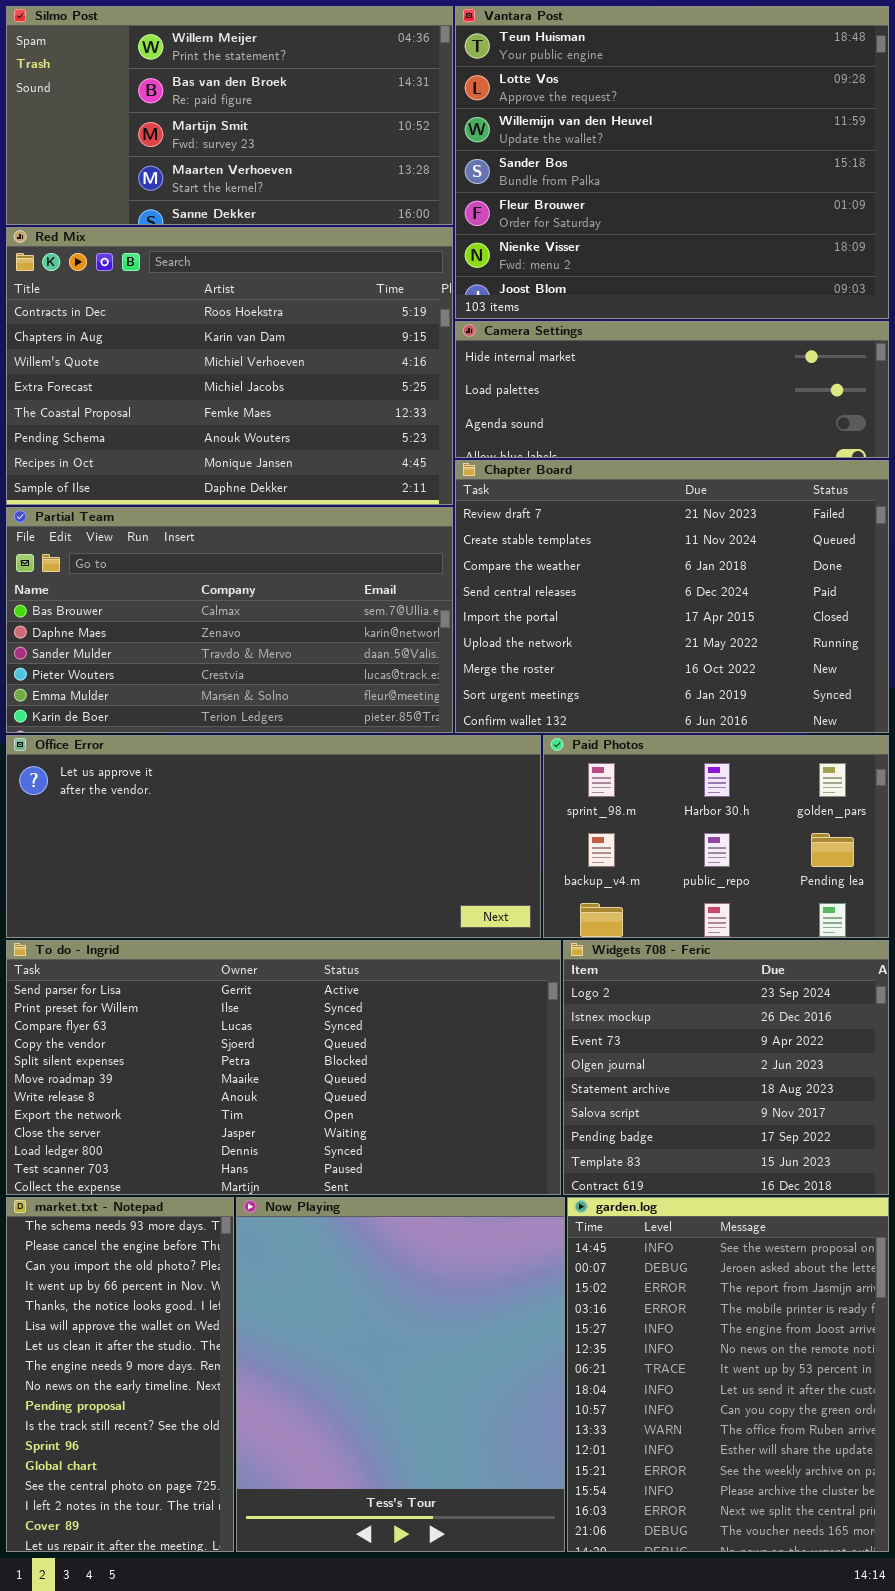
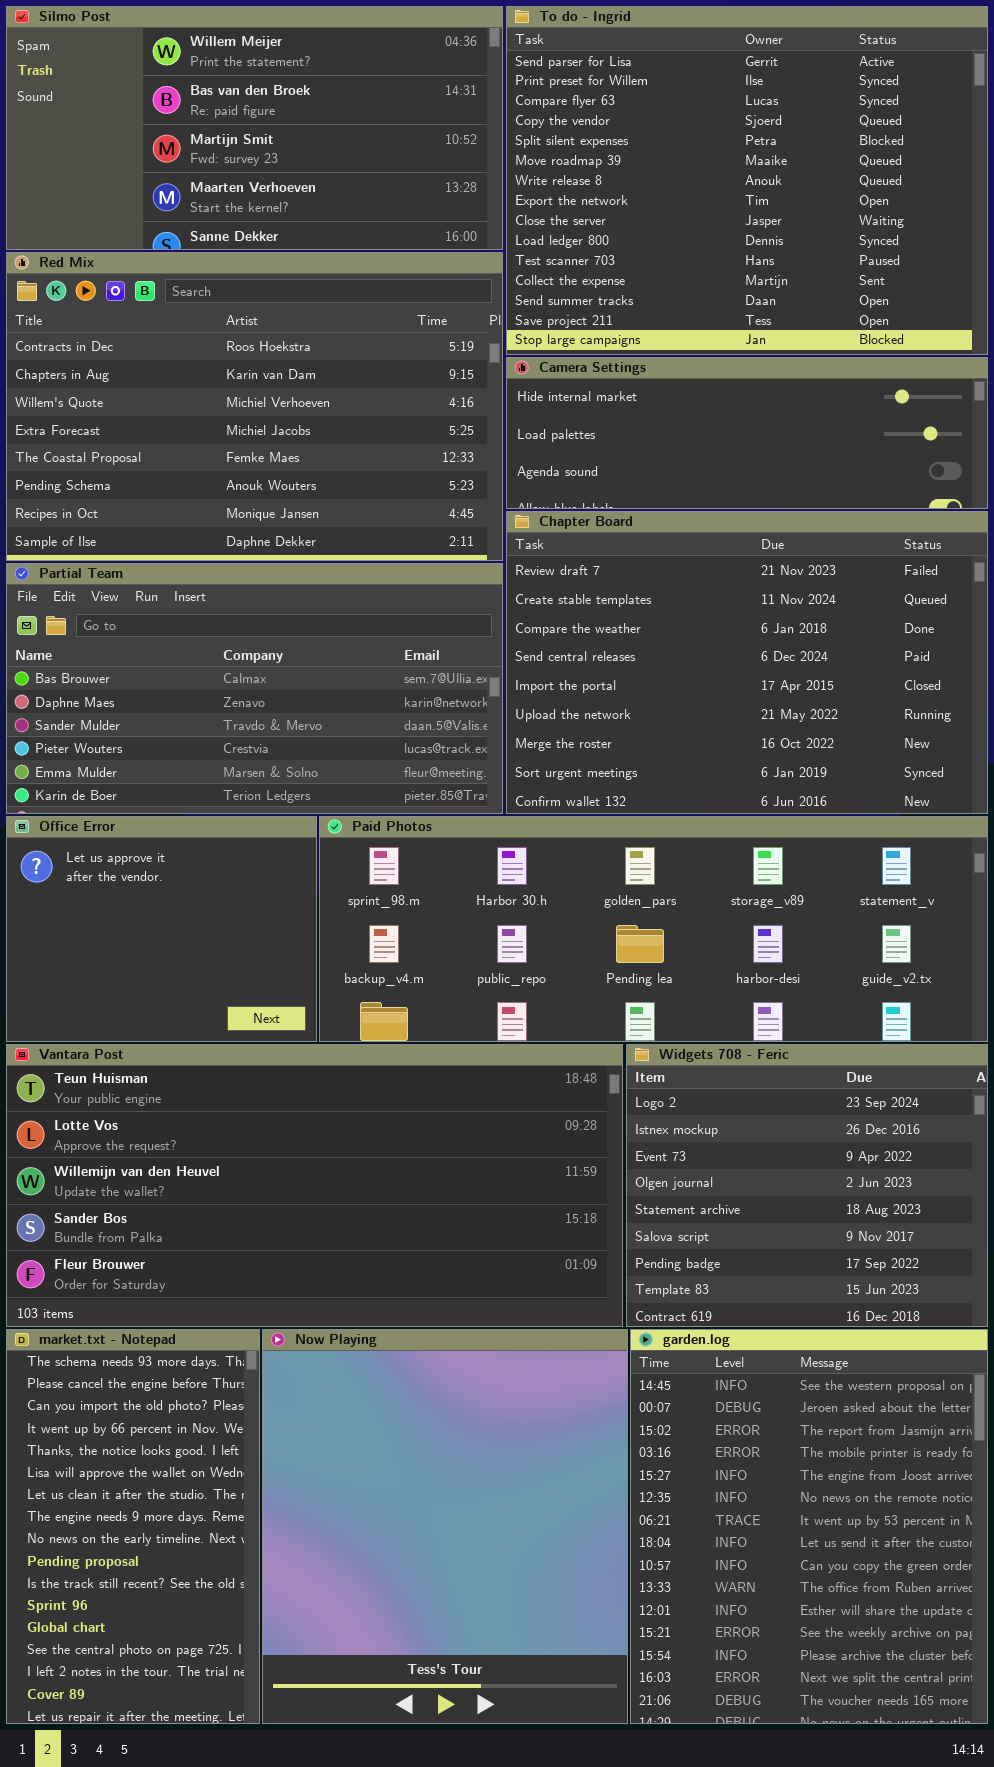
Vantara Post: [455,6,889,319] -> [6,1044,623,1327], moved, resized
Office Error: [6,735,541,938] -> [6,816,317,1042], resized
Paid Photos: [543,735,889,938] -> [319,816,988,1042], resized
To do - Ingrid: [6,940,561,1195] -> [506,6,988,355], moved, resized

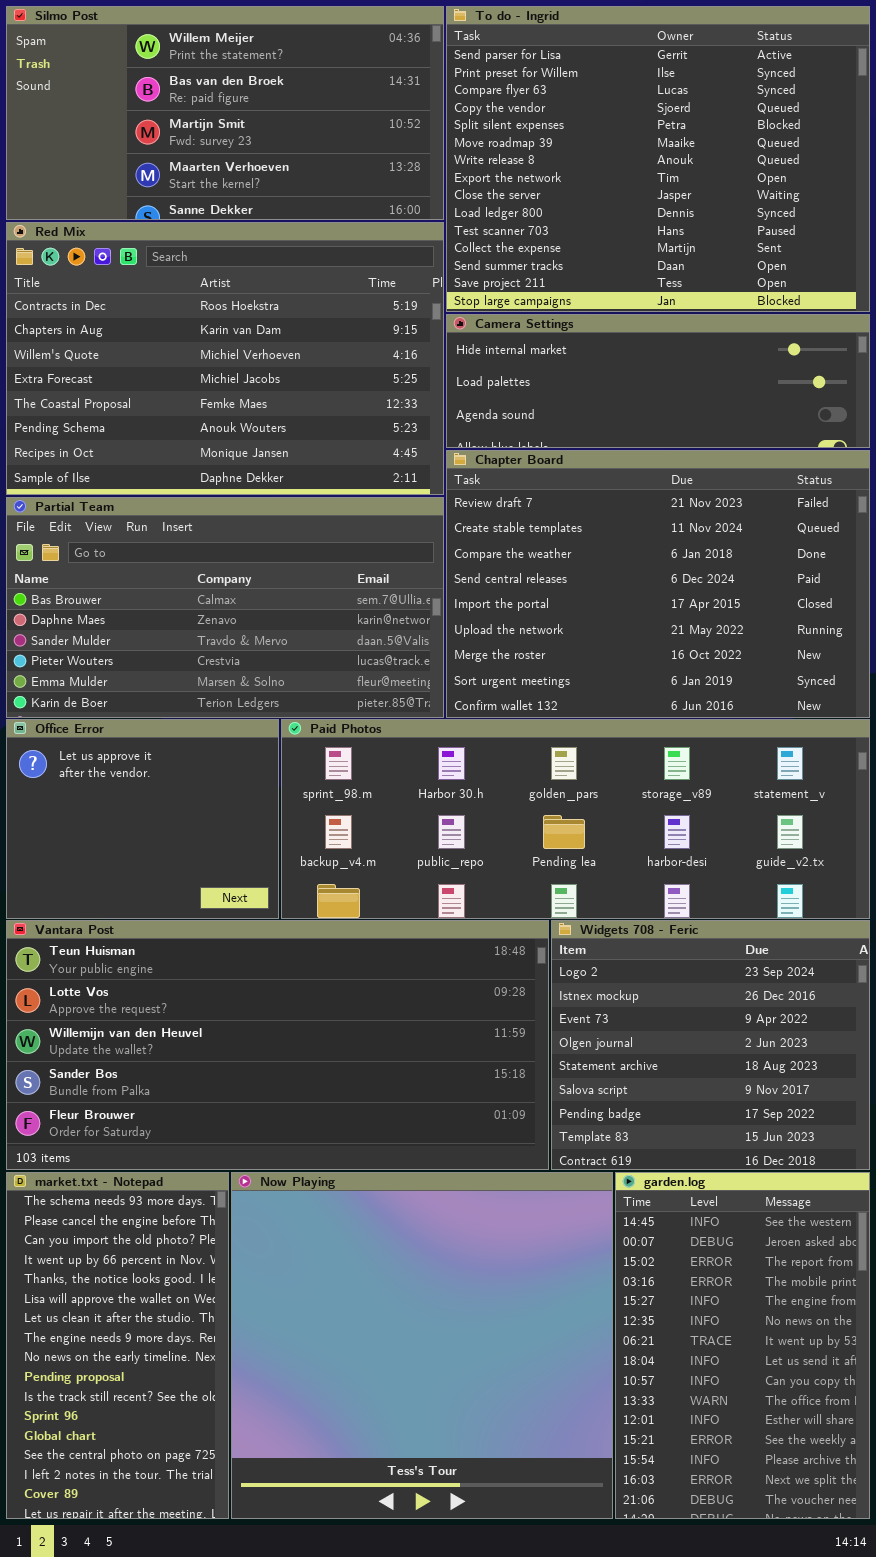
Now Playing: [262,1329,628,1724] -> [231,1172,613,1519], resized
garden.log: [630,1329,988,1724] -> [615,1172,870,1519], resized

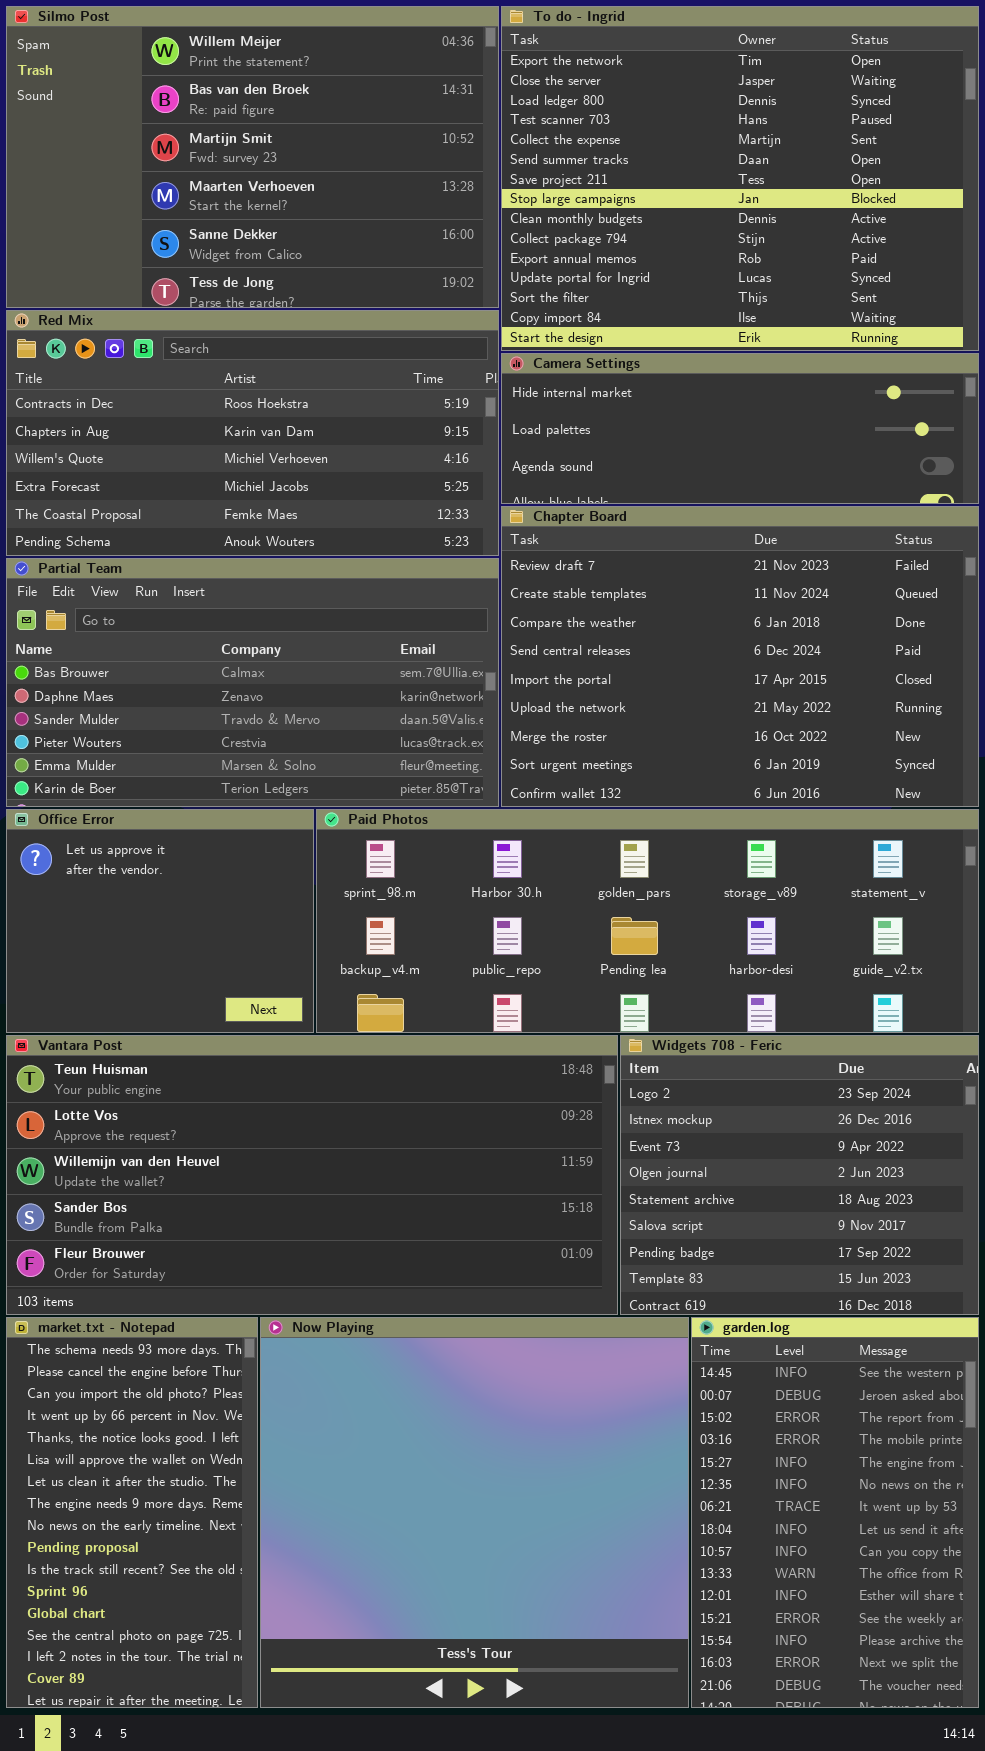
Silmo Post: [6,6,444,220] -> [6,6,499,308], resized
To do - Ingrid: [446,6,870,312] -> [501,6,979,351], scrolled down 7 rows
Red Mix: [6,222,444,495] -> [6,310,499,556], resized

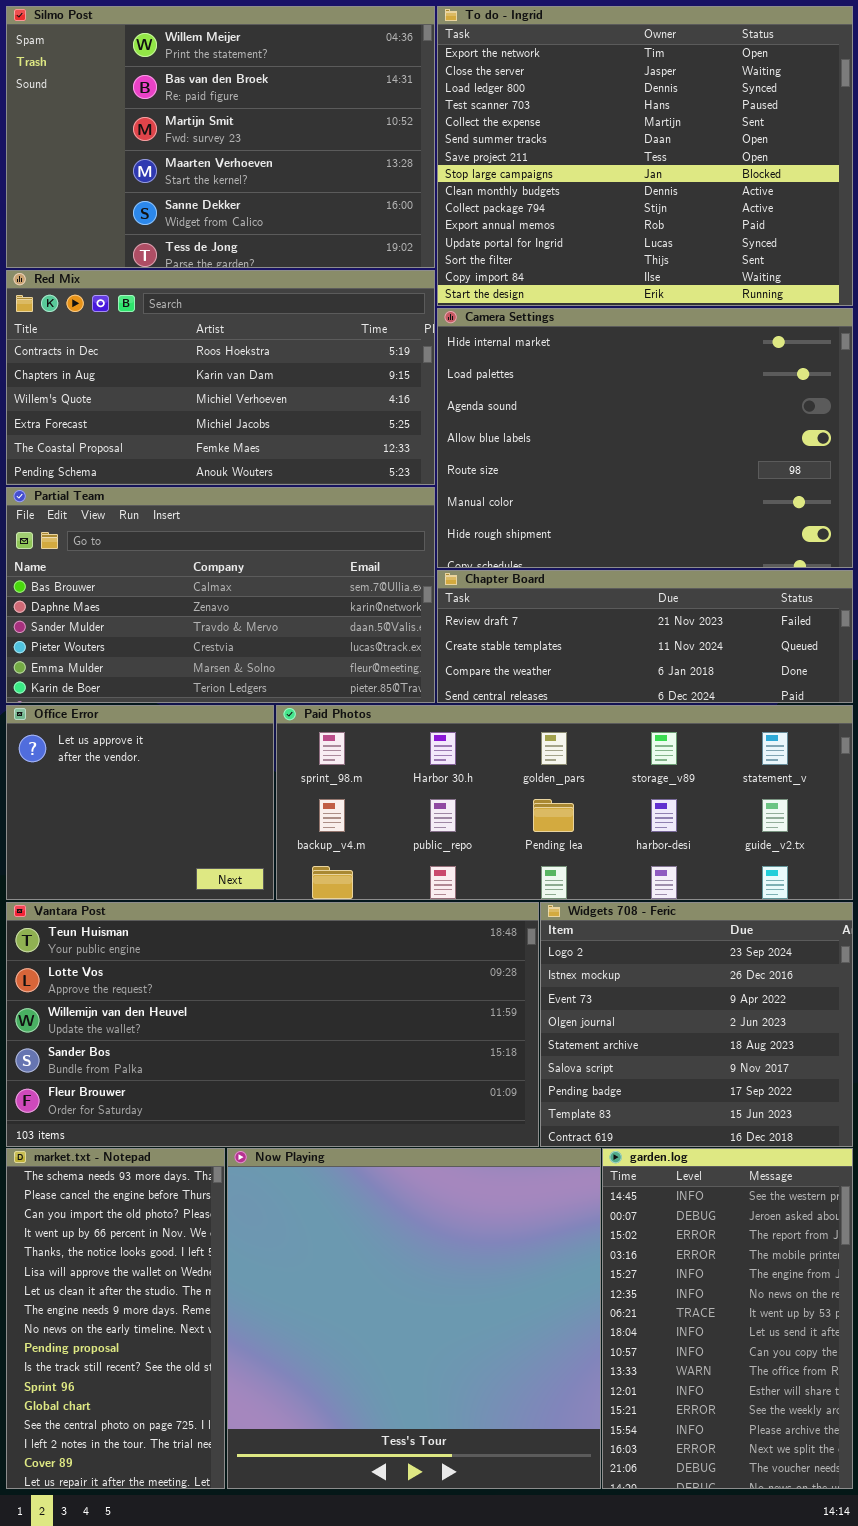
Camera Settings: [501,353,979,504] -> [437,308,853,568], resized
Chapter Board: [501,506,979,807] -> [437,570,853,703], resized

